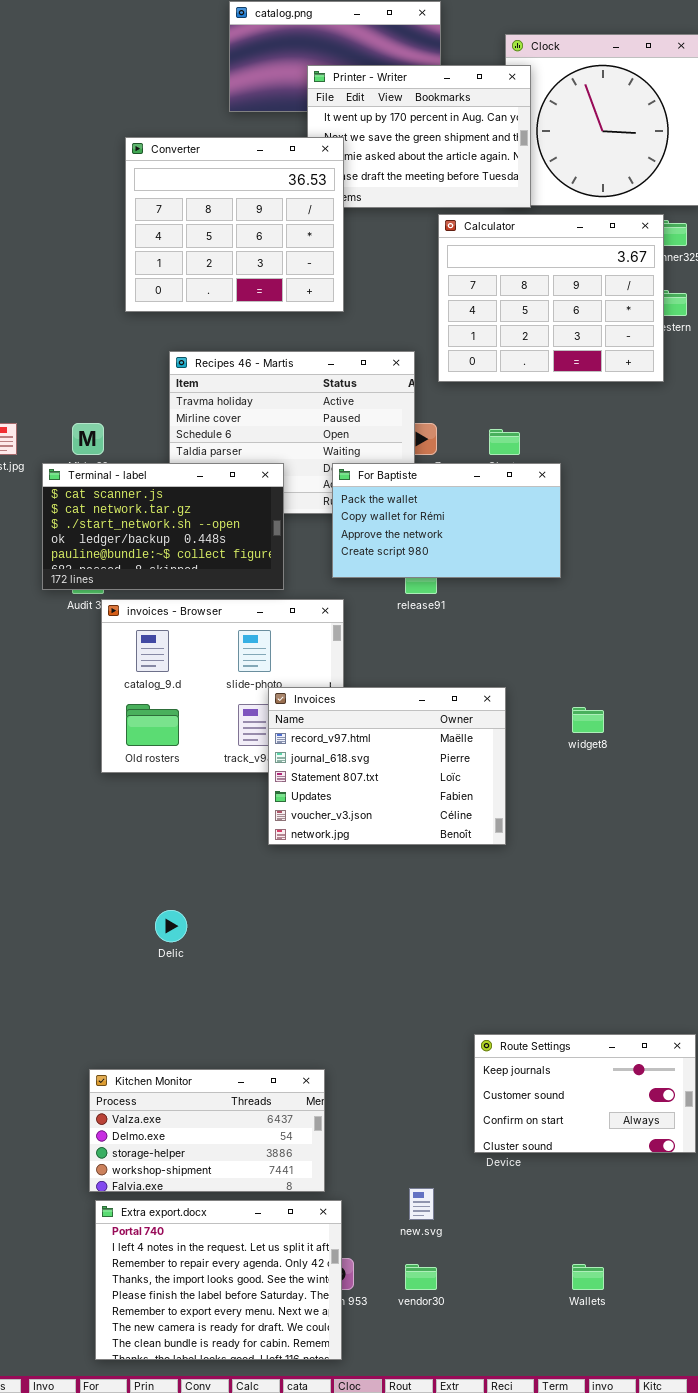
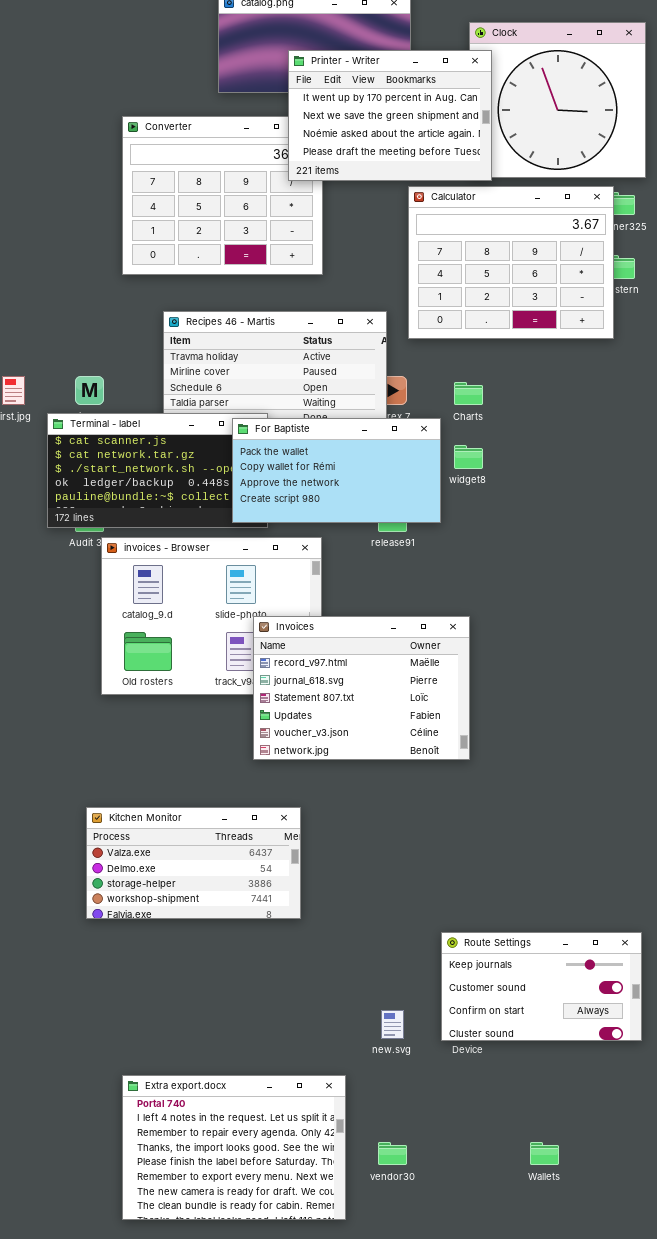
Printer - Writer: [307,65,531,208] -> [288,50,492,181], raised
For Baptiste: [332,463,561,578] -> [232,418,441,523], moved
widget8: [572,707,604,733] -> [454,445,483,469], moved
Kitchen Monitor: [89,1069,325,1192] -> [86,807,301,919], moved
new.svg: [409,1188,434,1220] -> [381,1010,404,1039], moved
Extra export.docx: [95,1200,342,1360] -> [122,1075,346,1220], moved

